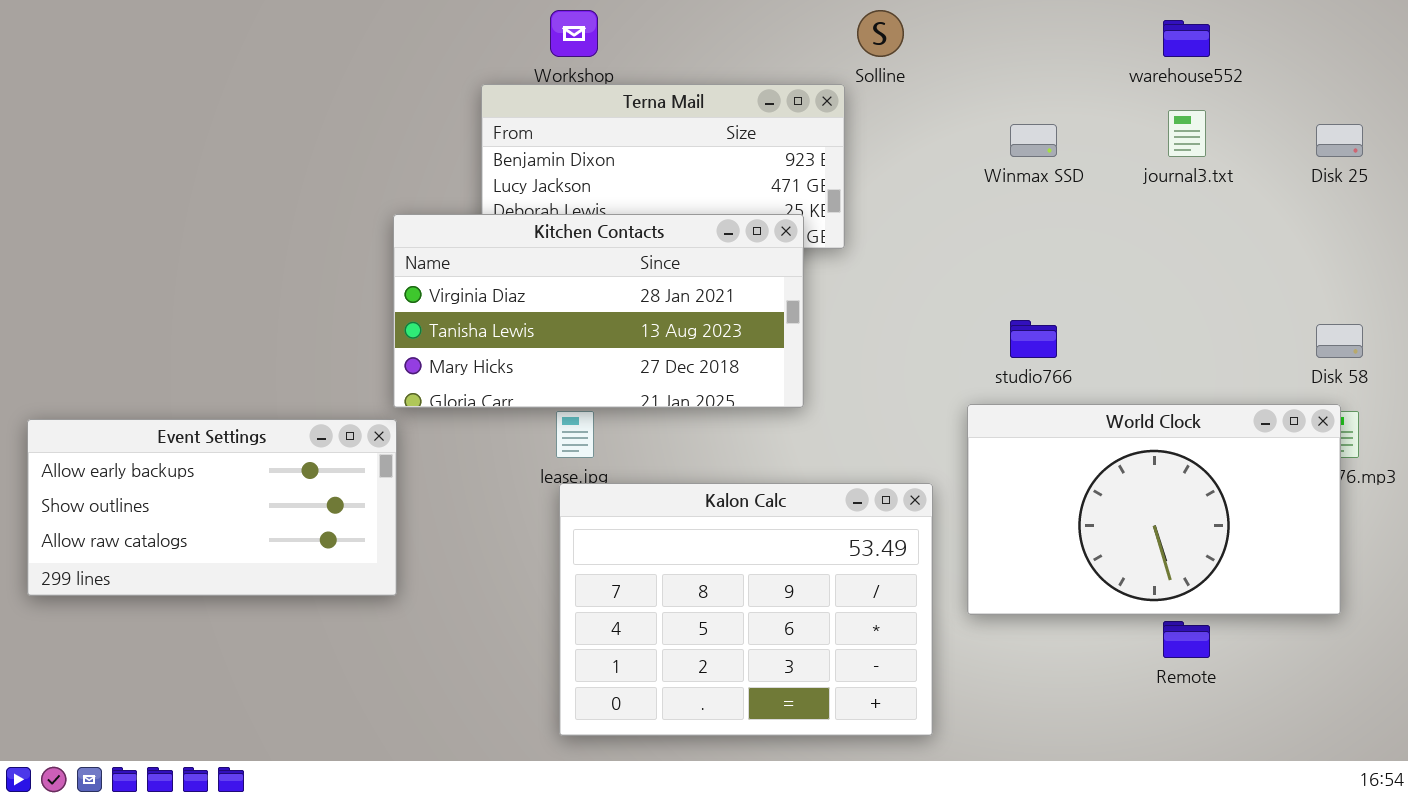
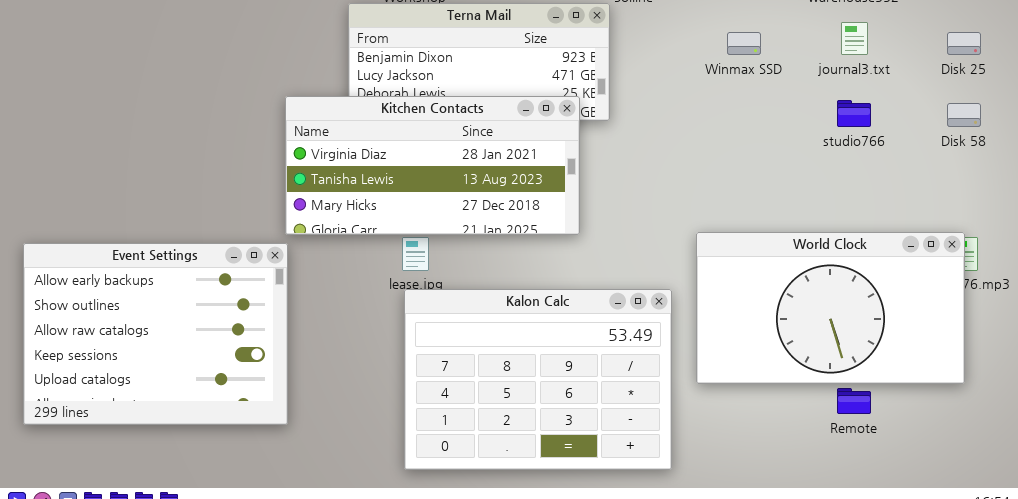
studio766: [1010,320,1057,358] -> [837,100,871,127], moved
Disk 58: [1316,324,1363,358] -> [947,103,981,127], moved
Event Settings: [27,419,397,596] -> [23,243,288,425], resized

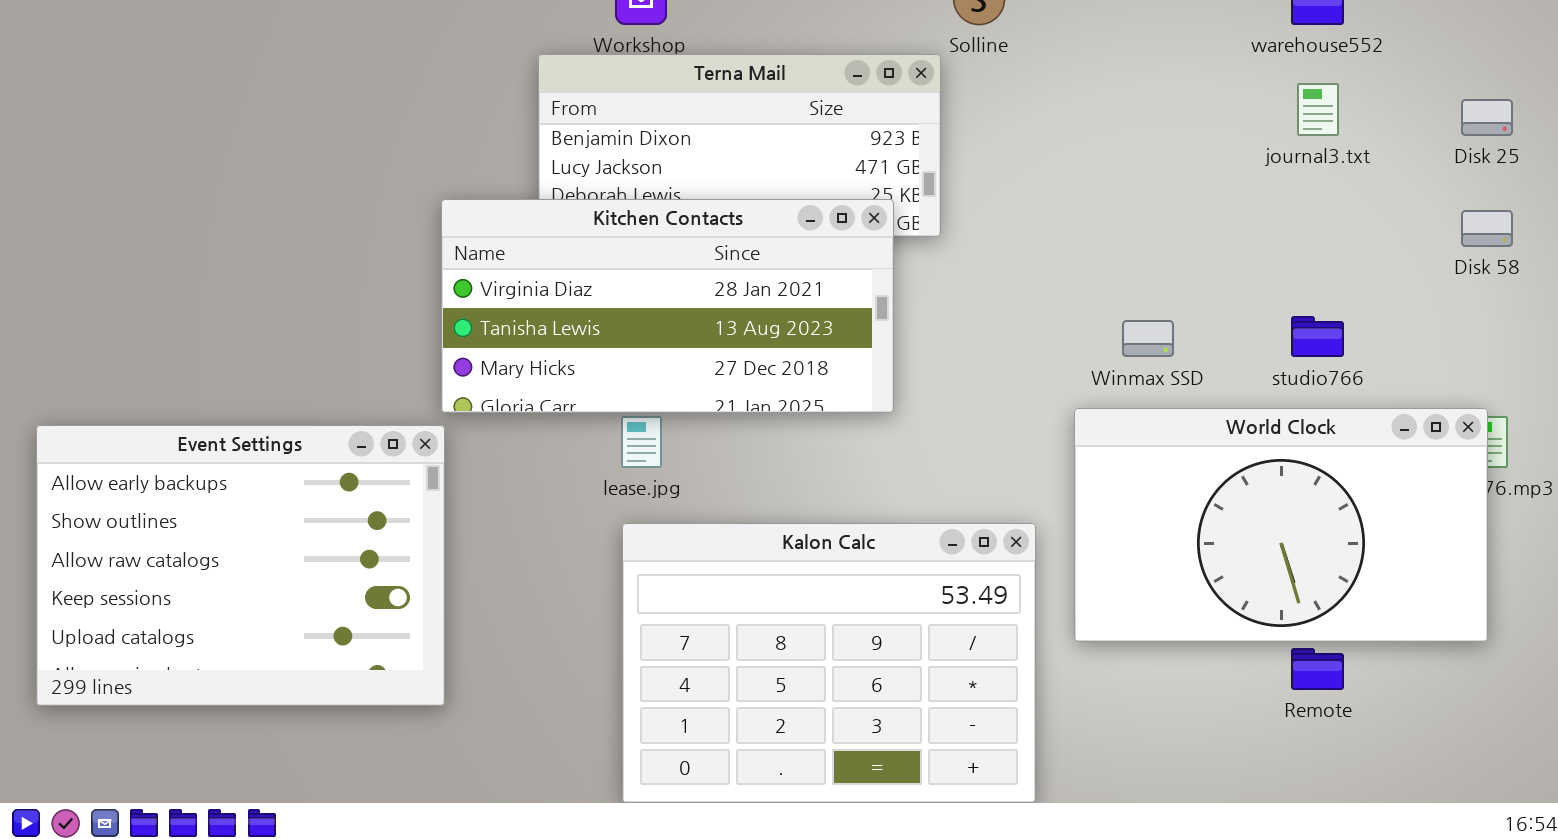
Winmax SSD: [727,32,761,55] -> [1122,320,1174,357], moved
studio766: [837,100,871,127] -> [1291,316,1344,357], moved
Kalon Calc: [404,289,672,470] -> [622,523,1036,803], moved

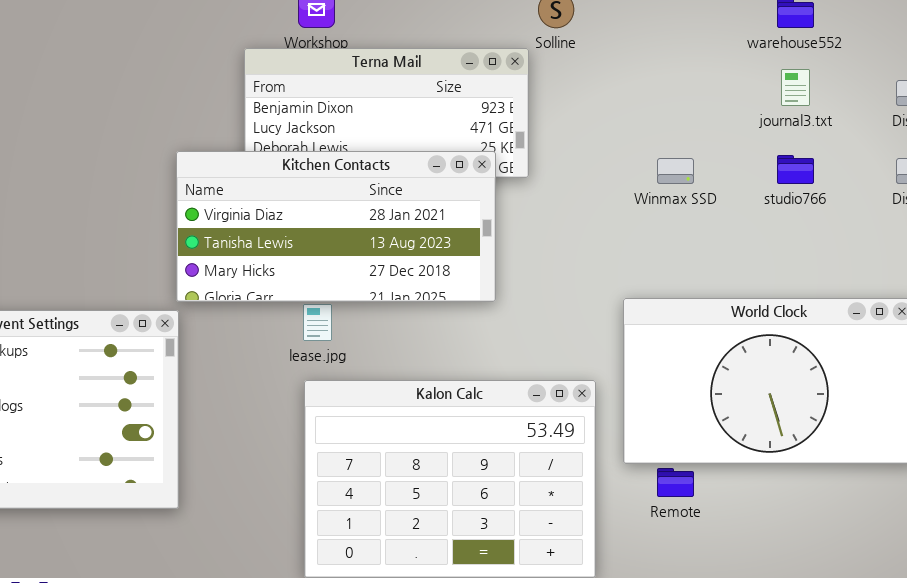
studio766: [1291,316,1344,357] -> [777,155,814,184], moved
Winmax SSD: [1122,320,1174,357] -> [657,158,694,184], moved
Remote: [1291,648,1344,690] -> [657,468,694,497], moved

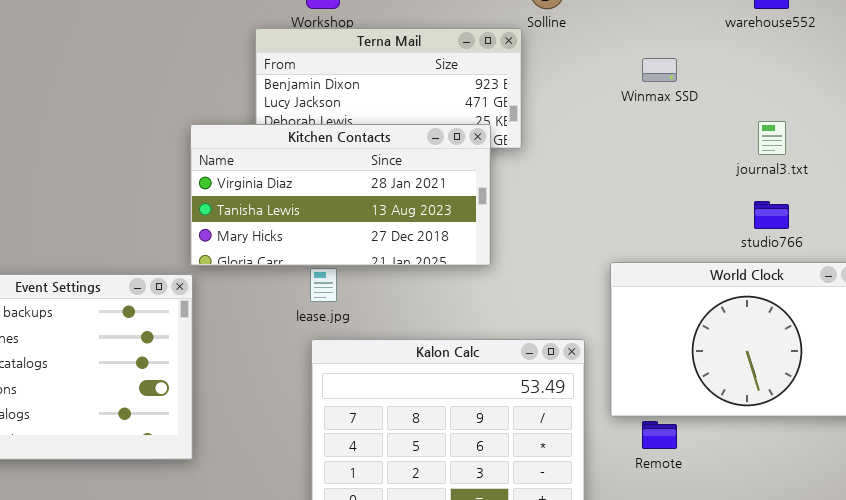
journal3.txt: [781,69,810,106] -> [758,121,786,155], moved
studio766: [777,155,814,184] -> [754,201,789,229], moved
Winmax SSD: [657,158,694,184] -> [642,58,677,82], moved

